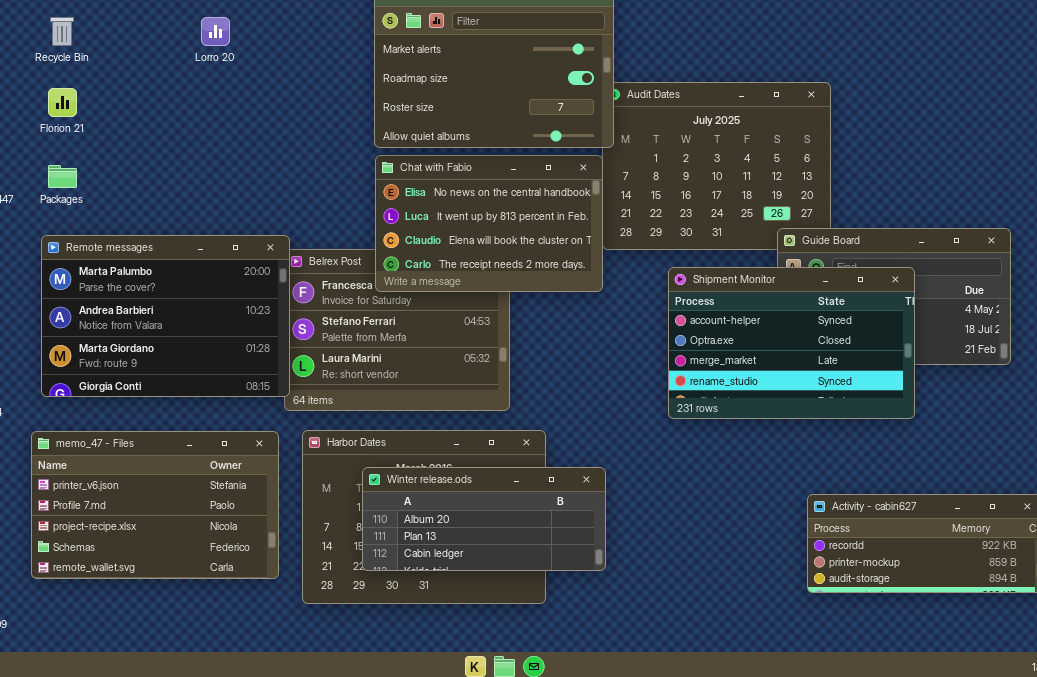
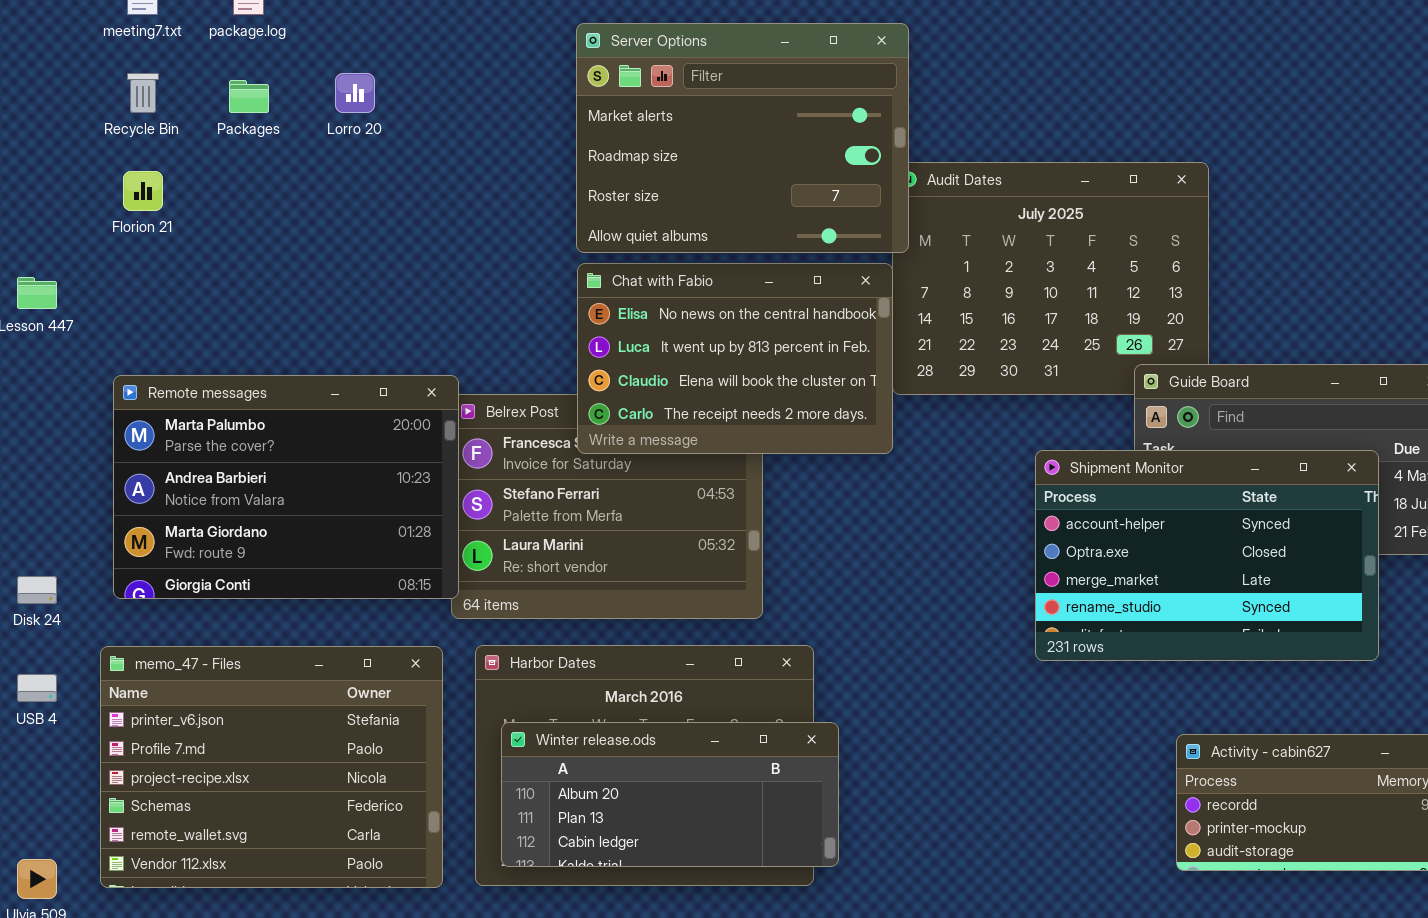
Packages: [48,165,77,188] -> [229,80,269,113], moved
Shipment Monitor: [668,267,915,419] -> [1035,450,1379,661], moved
memo_47 - Files: [31,431,279,579] -> [100,646,443,888], resized
Winter release.ods: [362,467,606,571] -> [501,722,839,867], moved

